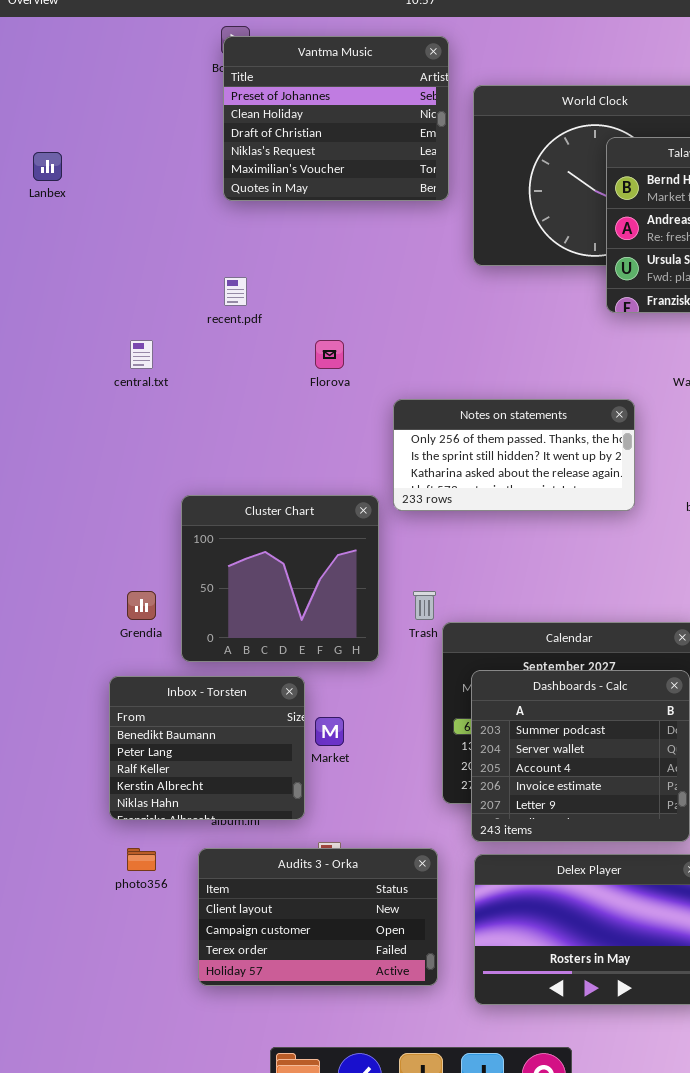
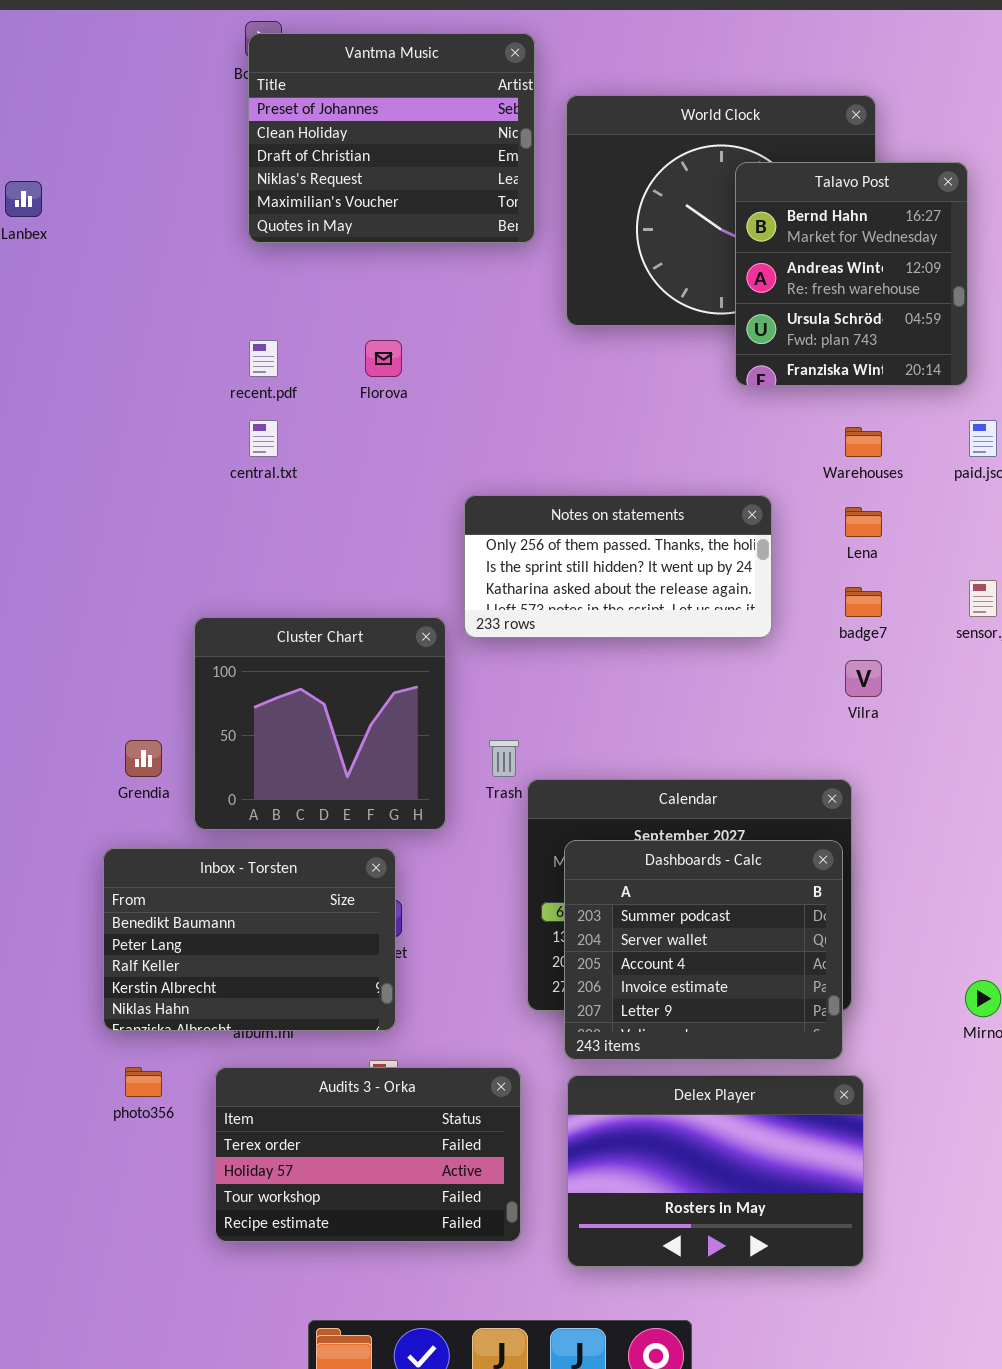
central.txt: [130,340,153,369] -> [249,420,278,457], moved
Florova: [315,340,344,369] -> [365,340,402,377], moved
Inbox - Torsten: [109,676,305,820] -> [103,848,396,1031], resized
Audits 3 - Orka: [198,848,438,986] -> [215,1067,521,1242], scrolled down 2 rows

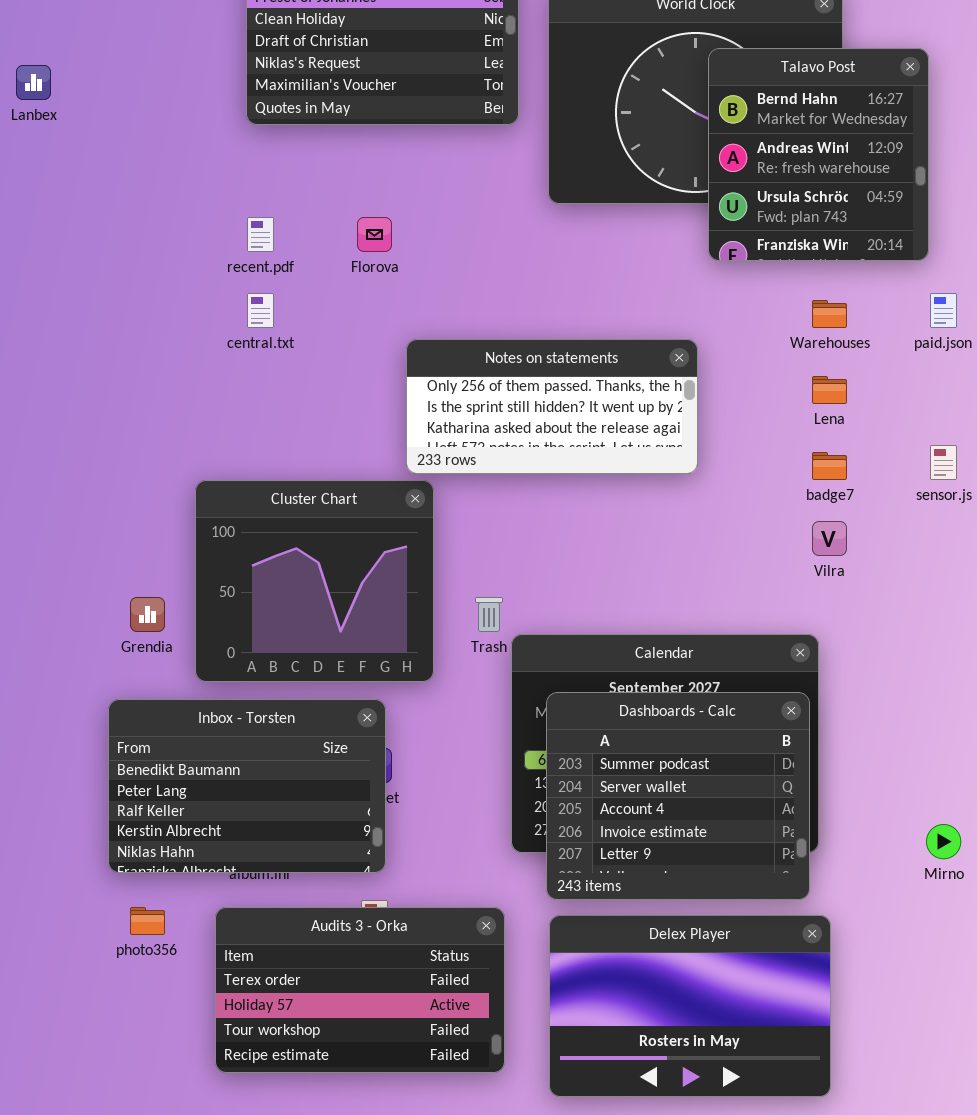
Notes on statements: [464,495,772,638] -> [406,339,698,474], moved

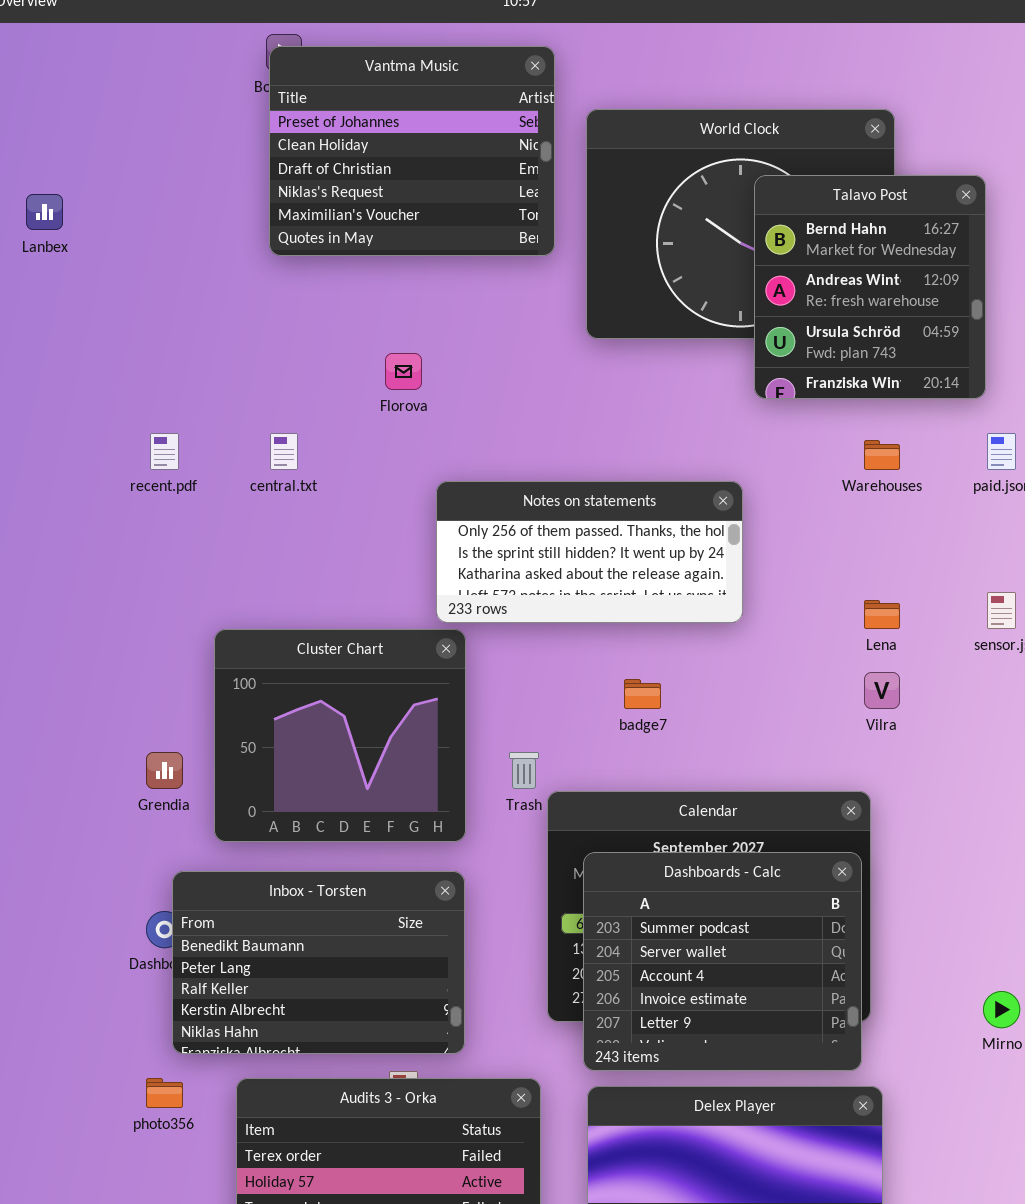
recent.pdf: [247,217,274,252] -> [150,433,179,470], moved
Lena: [812,376,847,404] -> [864,600,900,629], moved
badge7: [812,452,847,480] -> [624,679,661,709], moved
Inbox - Torsten: [108,699,386,873] -> [172,871,465,1054], moved

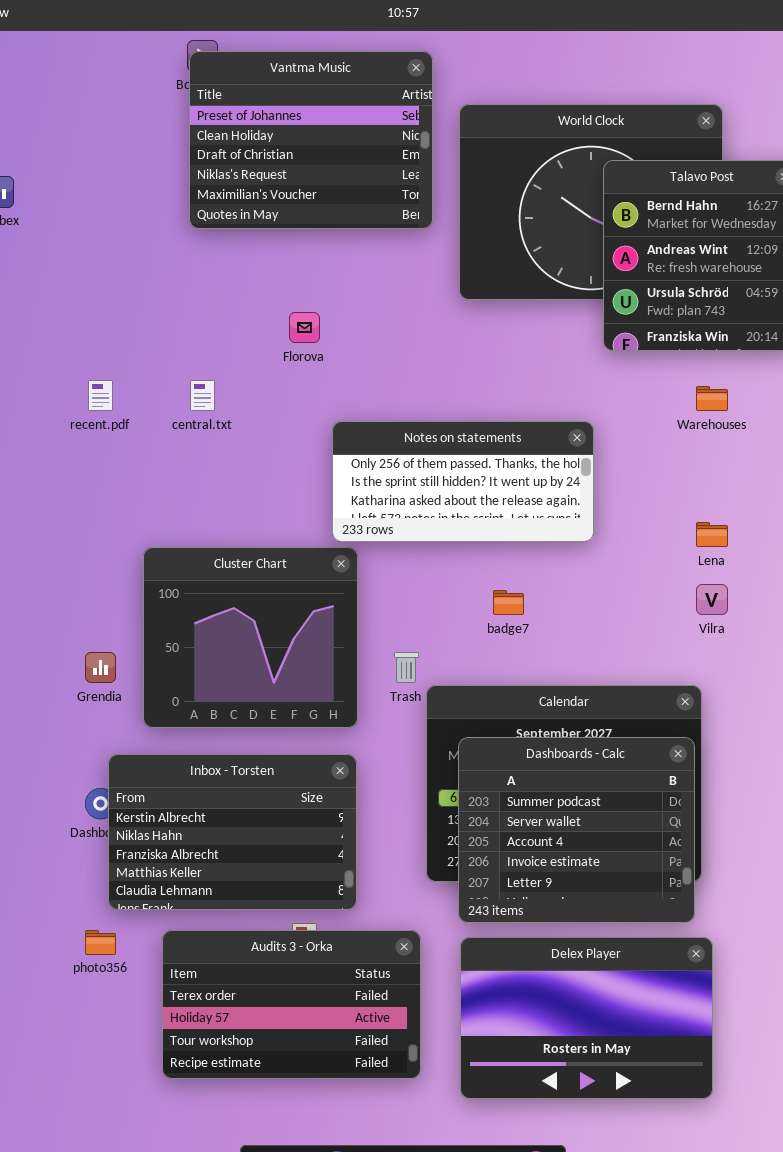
Inbox - Torsten: [172,871,465,1054] -> [108,754,357,910], scrolled down 3 rows

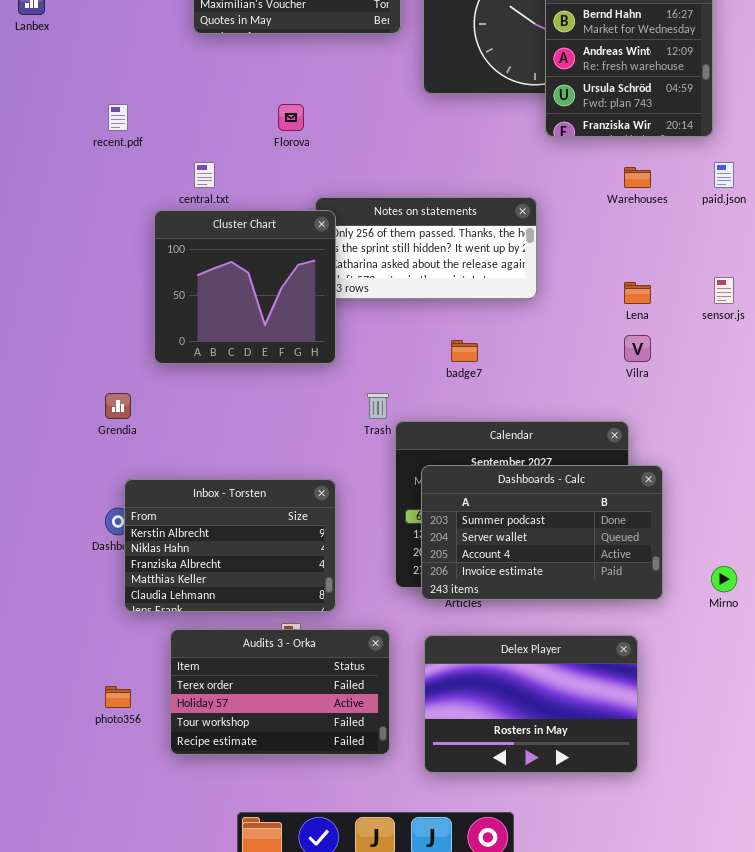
recent.pdf: [88,380,113,411] -> [108,104,128,131], moved
Cluster Chart: [143,547,358,728] -> [154,210,336,364], moved
Dashboards - Calc: [458,737,695,923] -> [421,465,663,600], resized
photo356: [85,930,116,955] -> [105,686,131,708], moved

